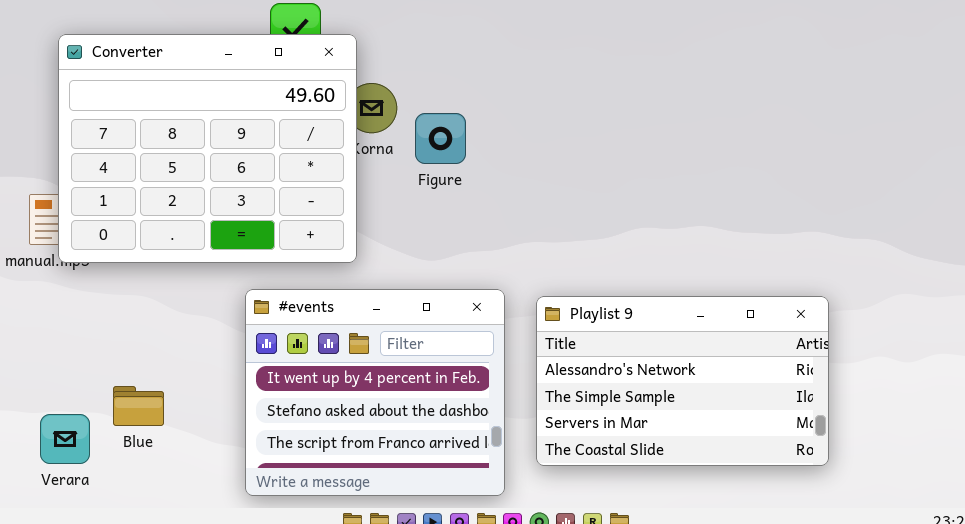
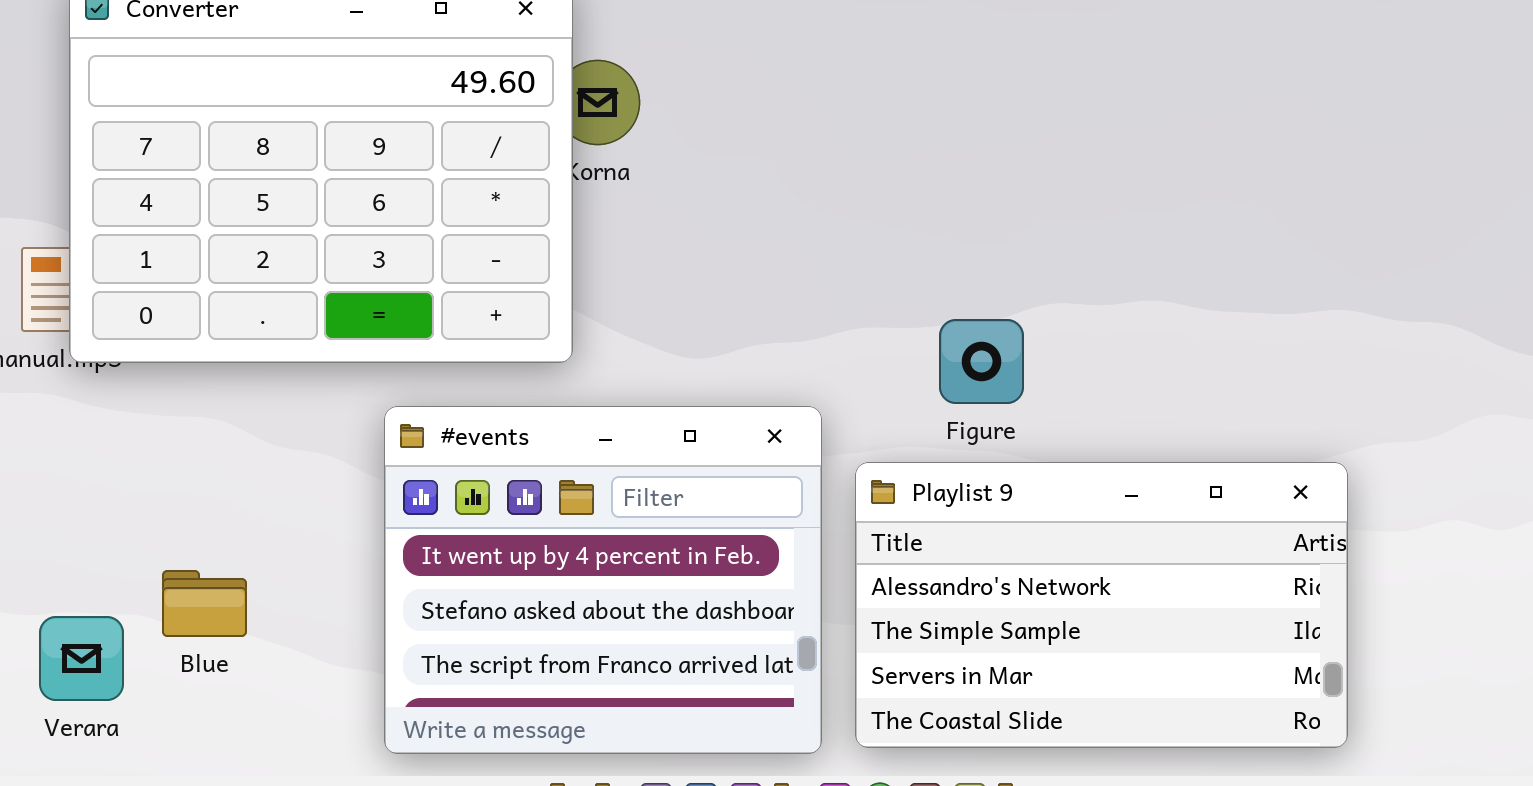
Figure: [415,113,466,164] -> [939,319,1024,404], moved
Playlist 9: [536,296,829,466] -> [855,462,1348,748], moved

